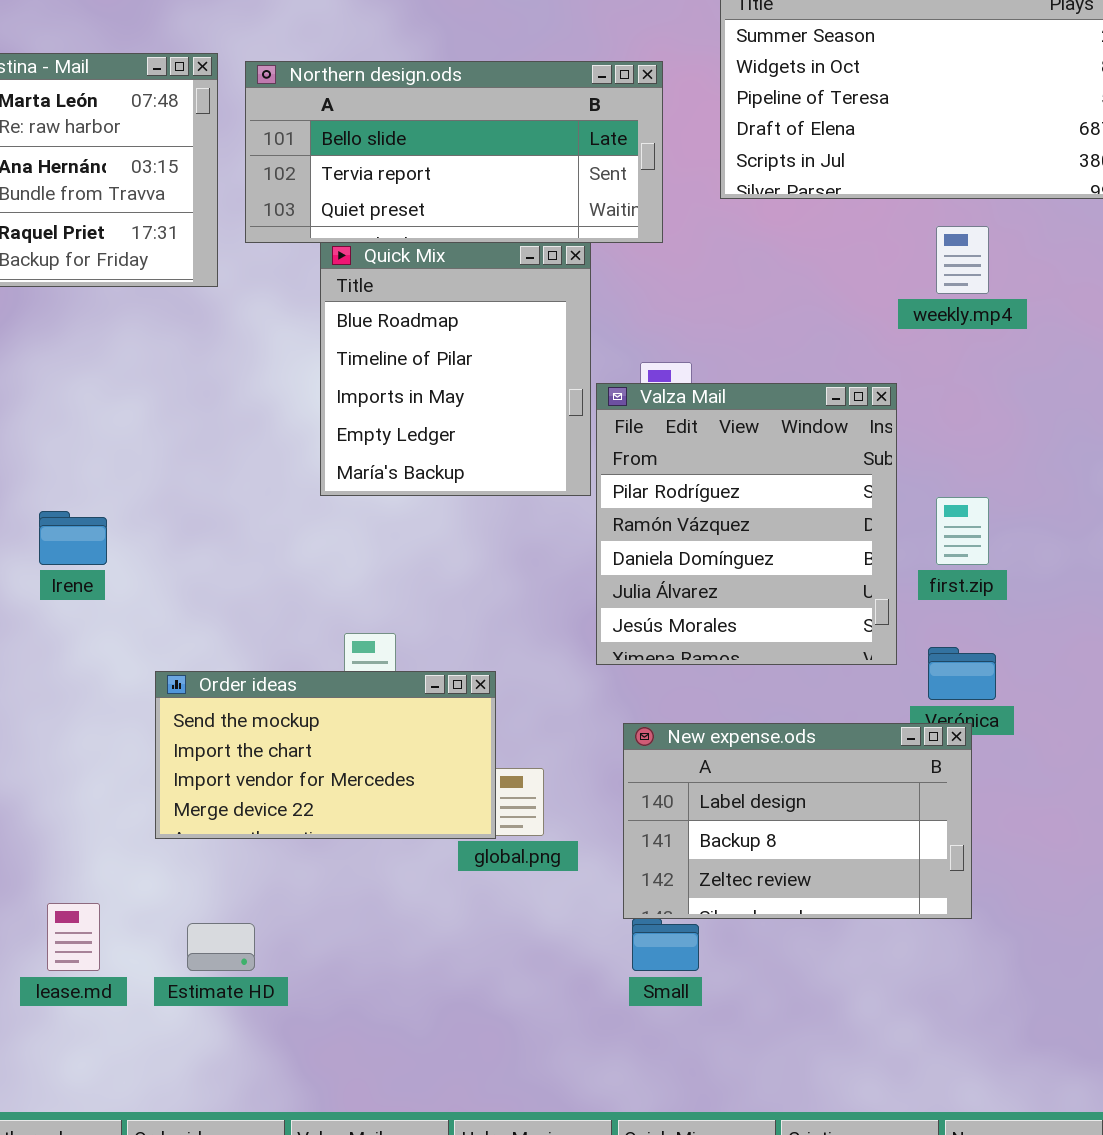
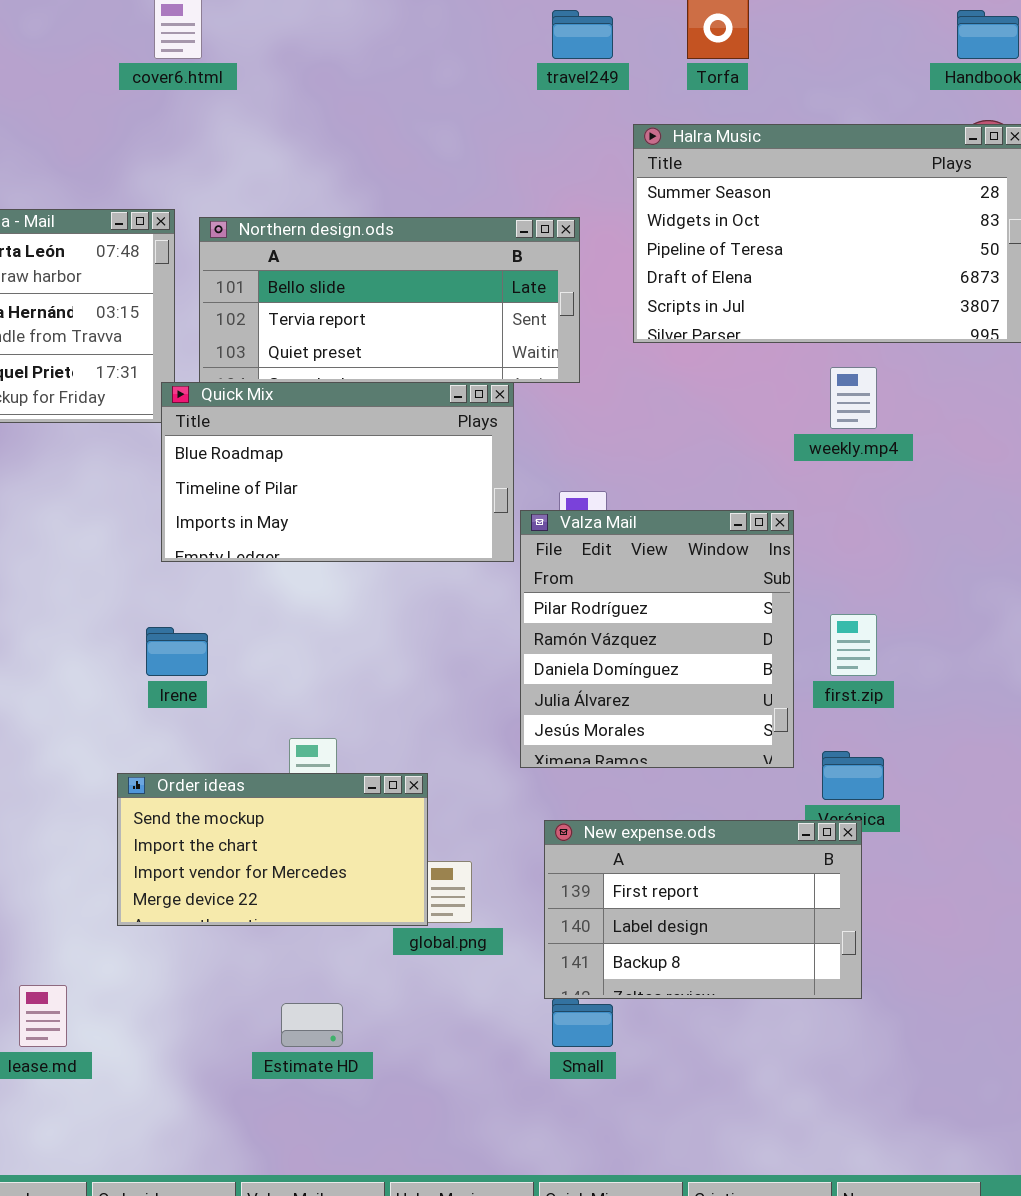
Quick Mix: [320,242,591,496] -> [161,382,514,562], resized
Irene: [39,511,107,565] -> [146,627,208,676], moved
New expense.ods: [623,723,972,919] -> [544,820,862,999], scrolled up 1 row
Estimate HD: [187,923,255,971] -> [281,1003,343,1047], moved

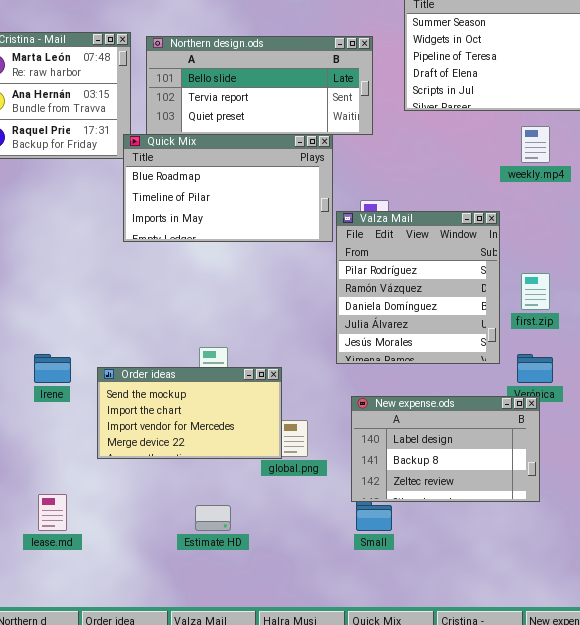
Irene: [146,627,208,676] -> [34,354,71,383], moved
New expense.ods: [544,820,862,999] -> [351,396,540,502], scrolled down 1 row

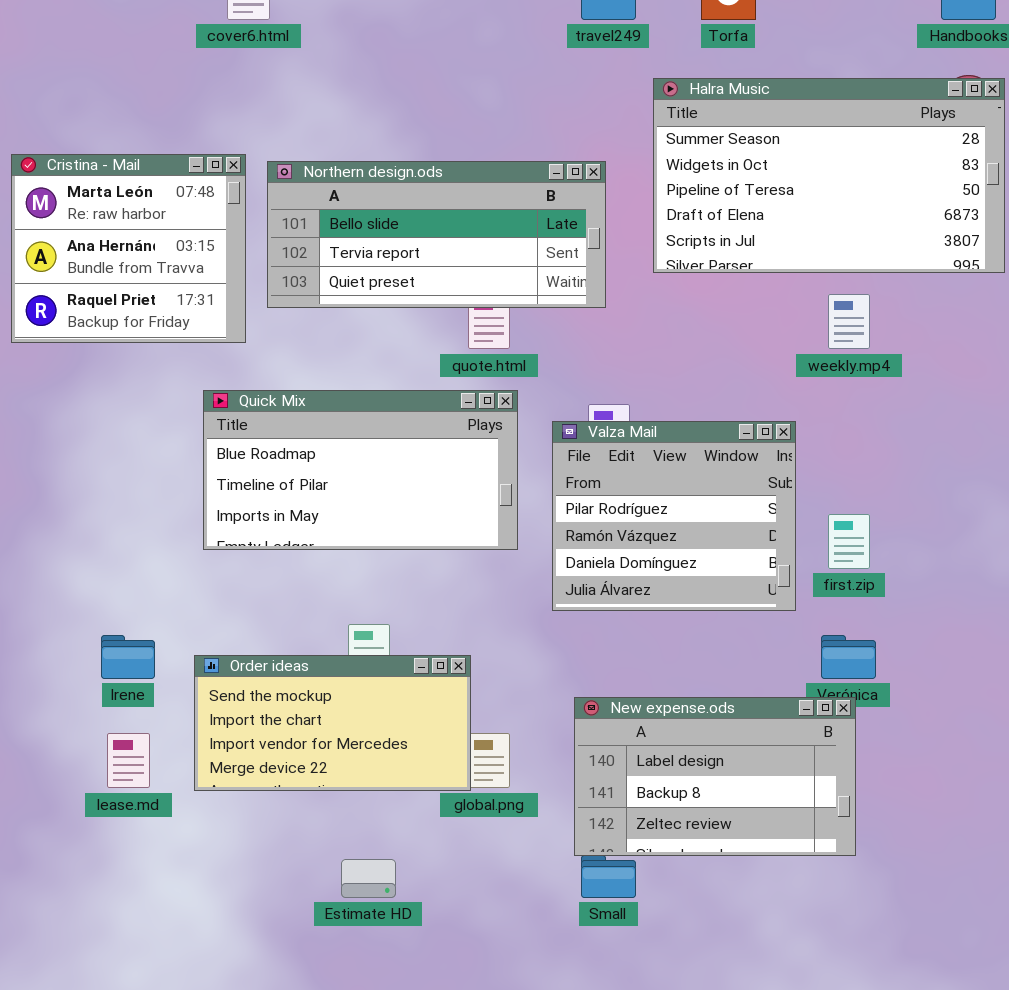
Quick Mix: [123,134,333,242] -> [203,390,518,550], moved
Valza Mail: [336,211,500,364] -> [552,421,796,611], resized
lease.md: [38,494,67,531] -> [107,733,150,788], moved

